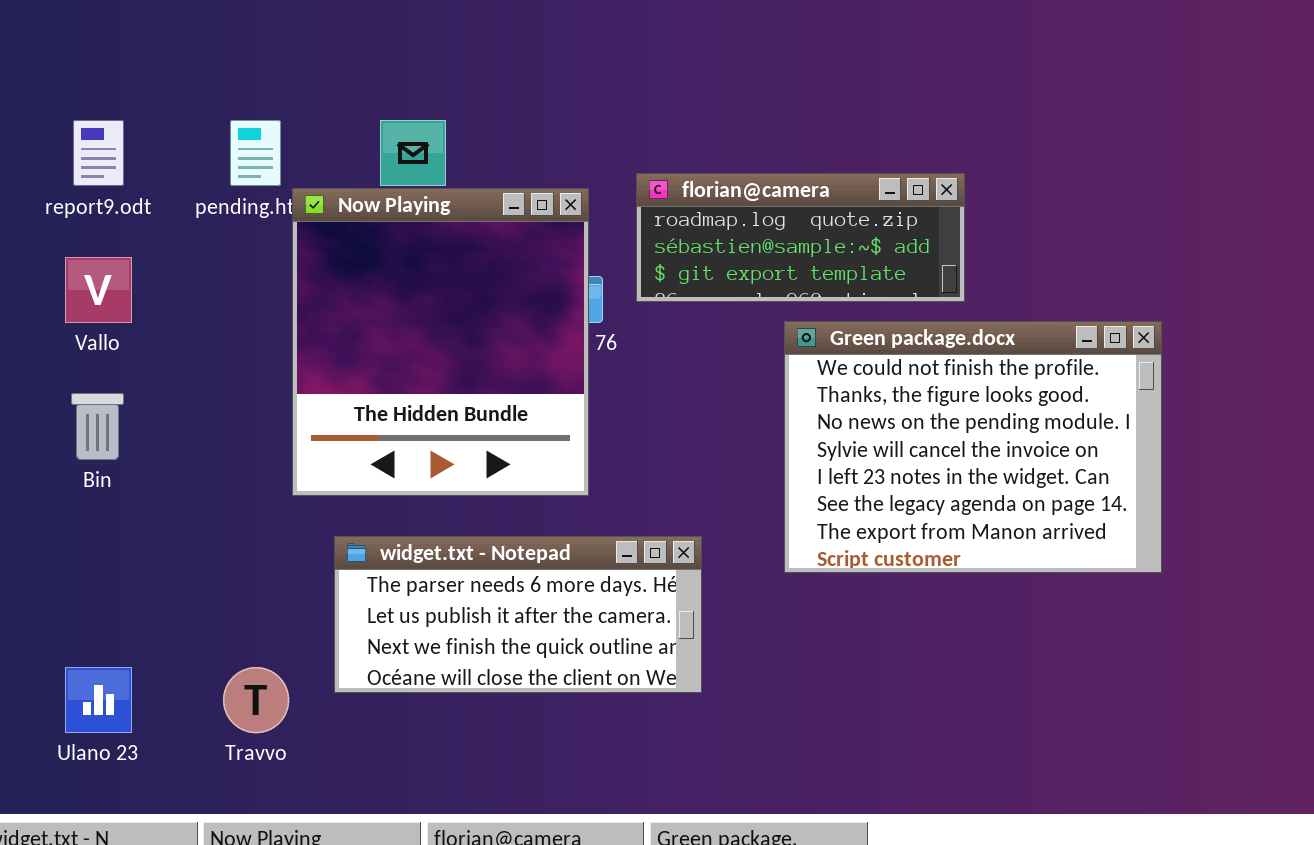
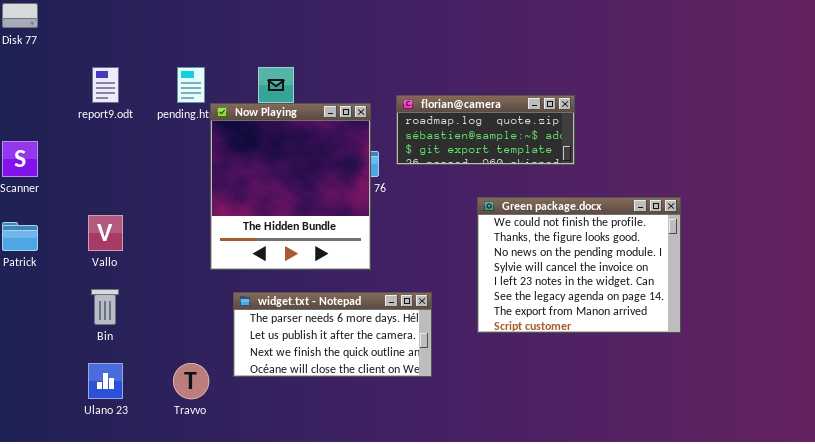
Vallo: [65,257,132,323] -> [88,215,123,251], moved
Green package.docx: [784,321,1162,573] -> [477,197,681,333], moved
Bin: [71,393,124,460] -> [91,289,119,325], moved

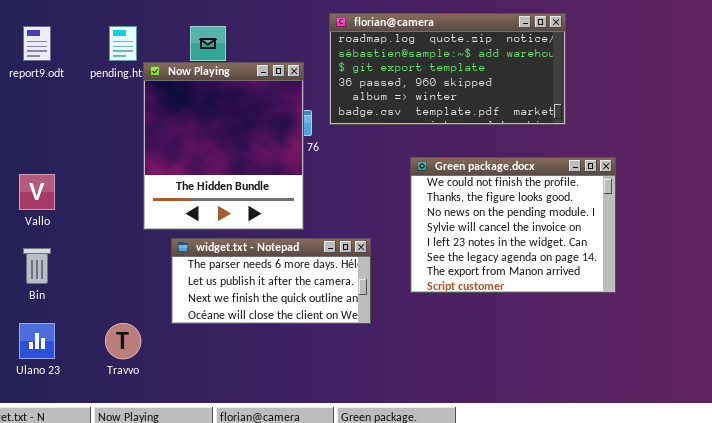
florian@camera: [396,95,575,165] -> [329,13,566,125], resized
widget.txt - Notepad: [233,292,432,377] -> [171,238,371,324], moved

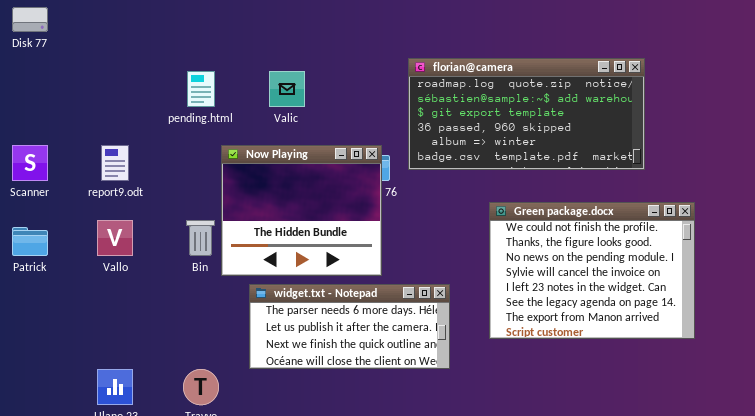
report9.odt: [23,26,51,61] -> [101,145,129,181], moved
Now Playing: [143,62,304,230] -> [221,145,382,276], resized
Bin: [23,248,51,284] -> [186,220,215,256], moved

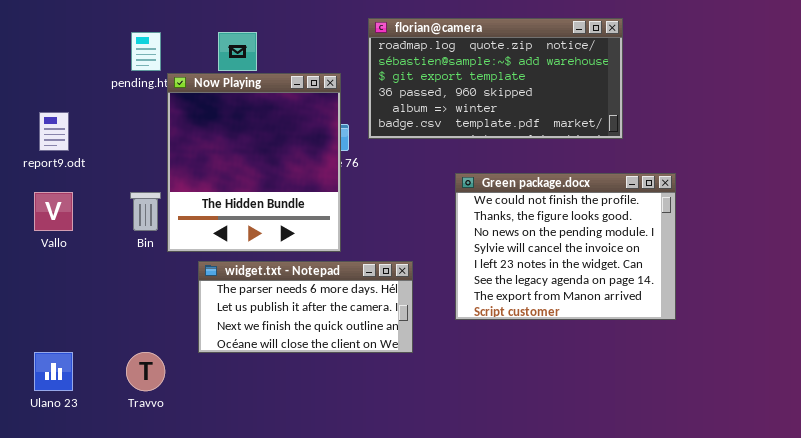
Now Playing: [221,145,382,276] -> [167,73,341,252], resized

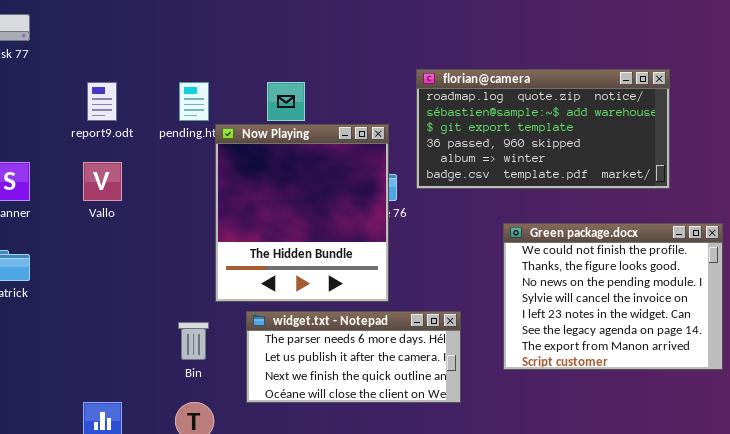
report9.odt: [39,112,69,151] -> [87,82,117,121], moved
Vallo: [34,192,73,231] -> [83,162,122,201], moved
Bin: [130,192,161,231] -> [178,322,209,360], moved

